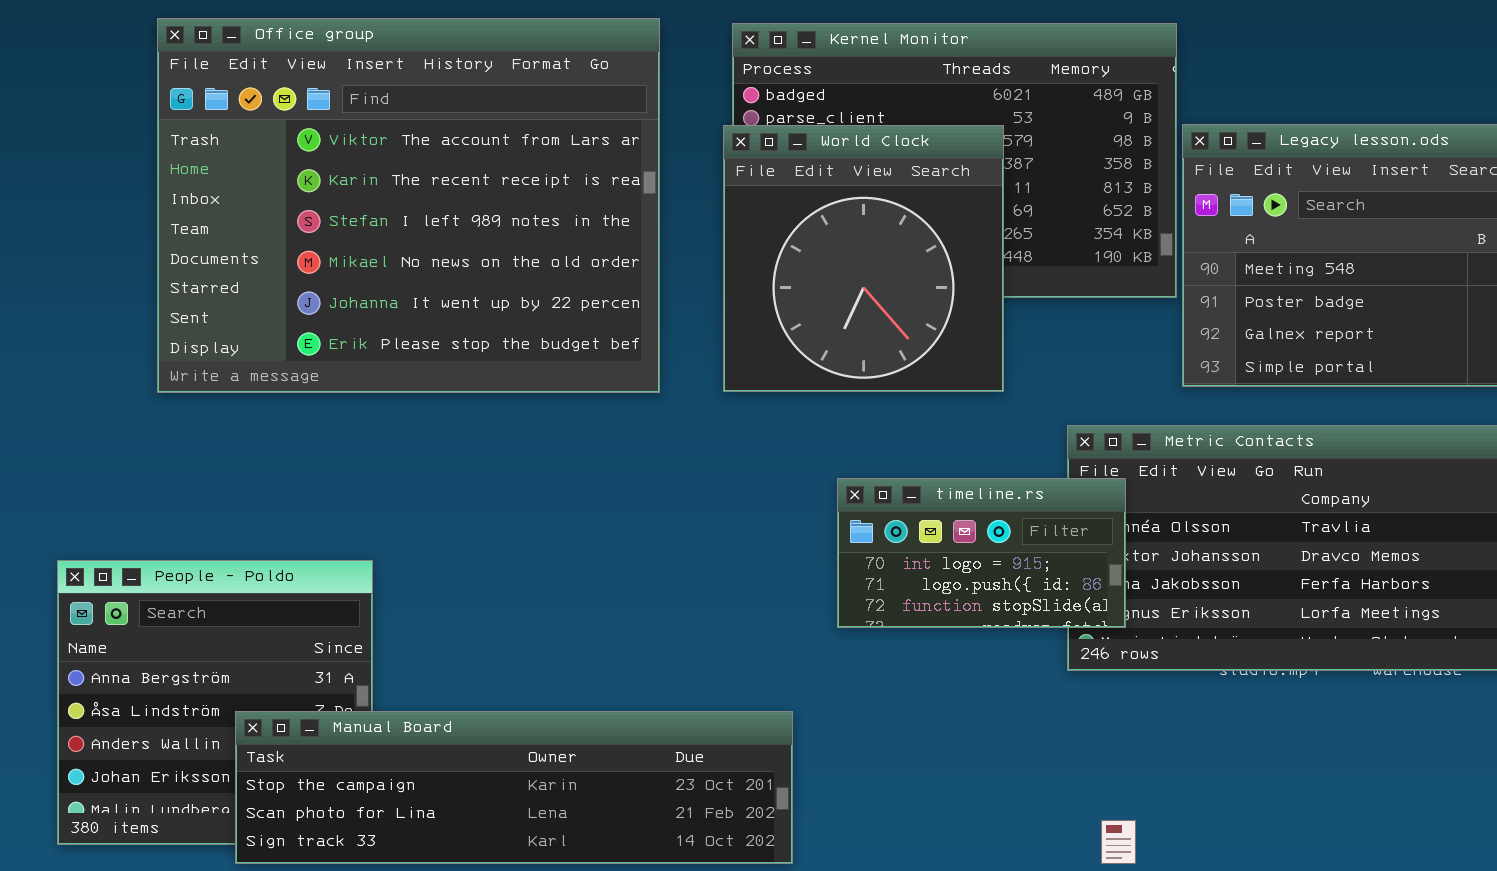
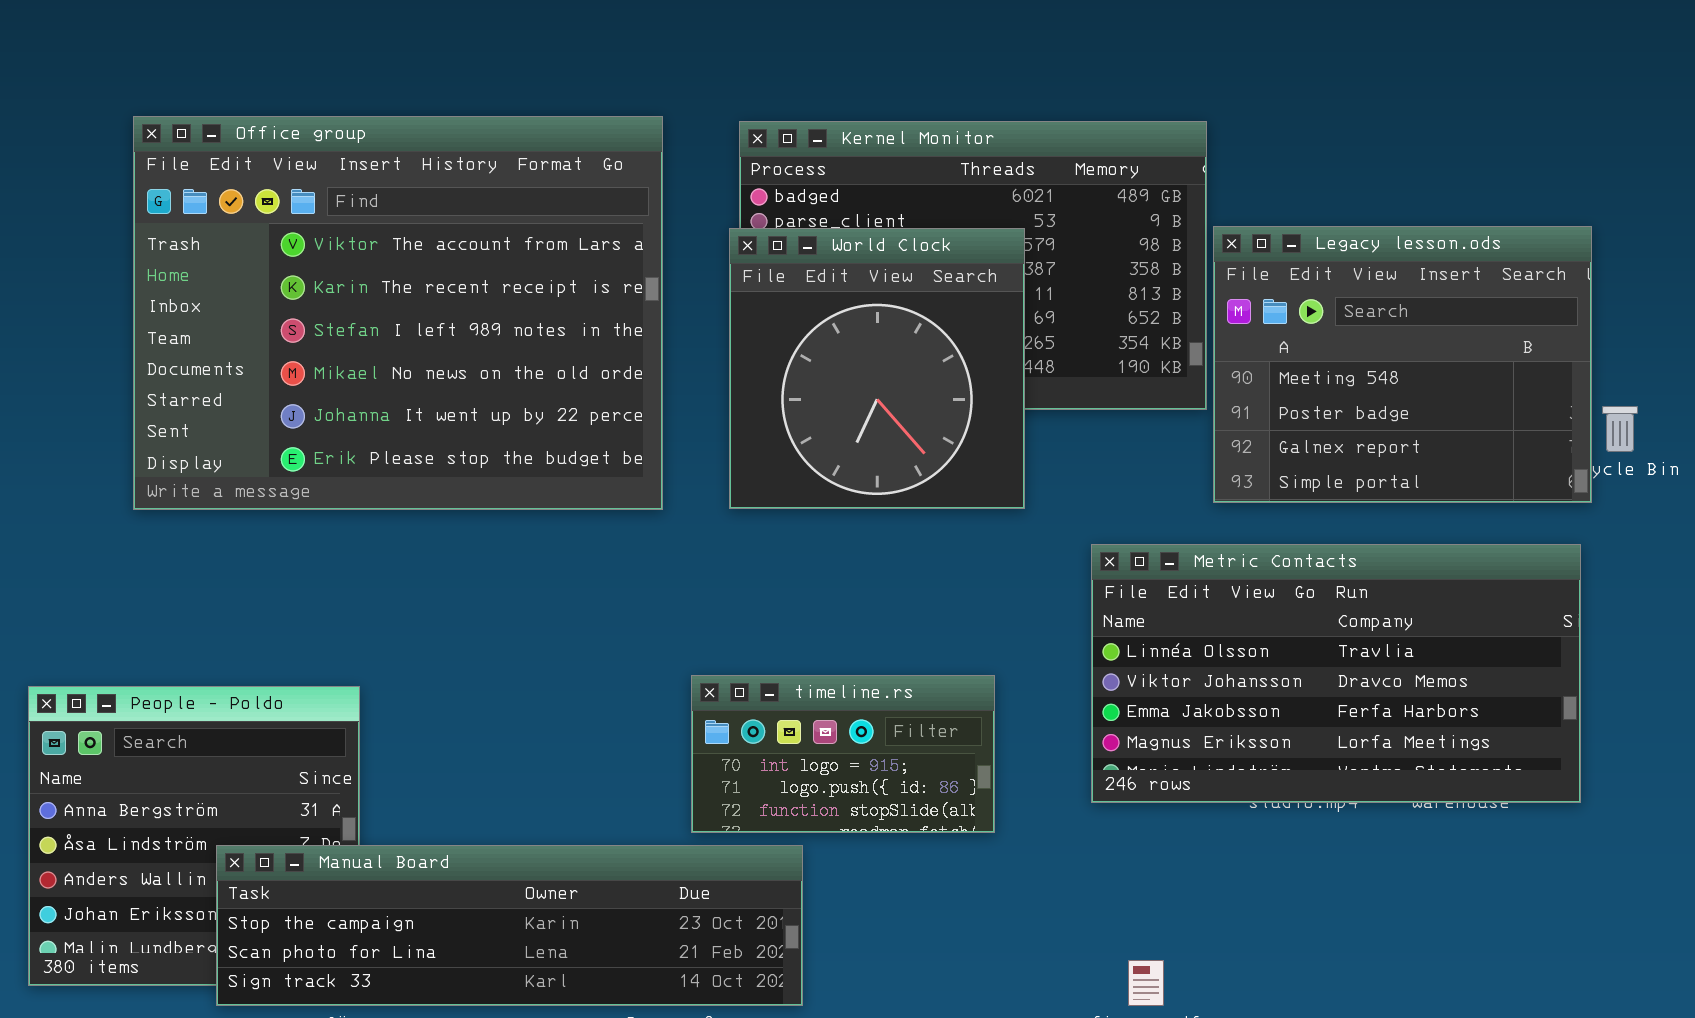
timeline.rs: [837,478,1126,628] -> [691,675,995,833], moved

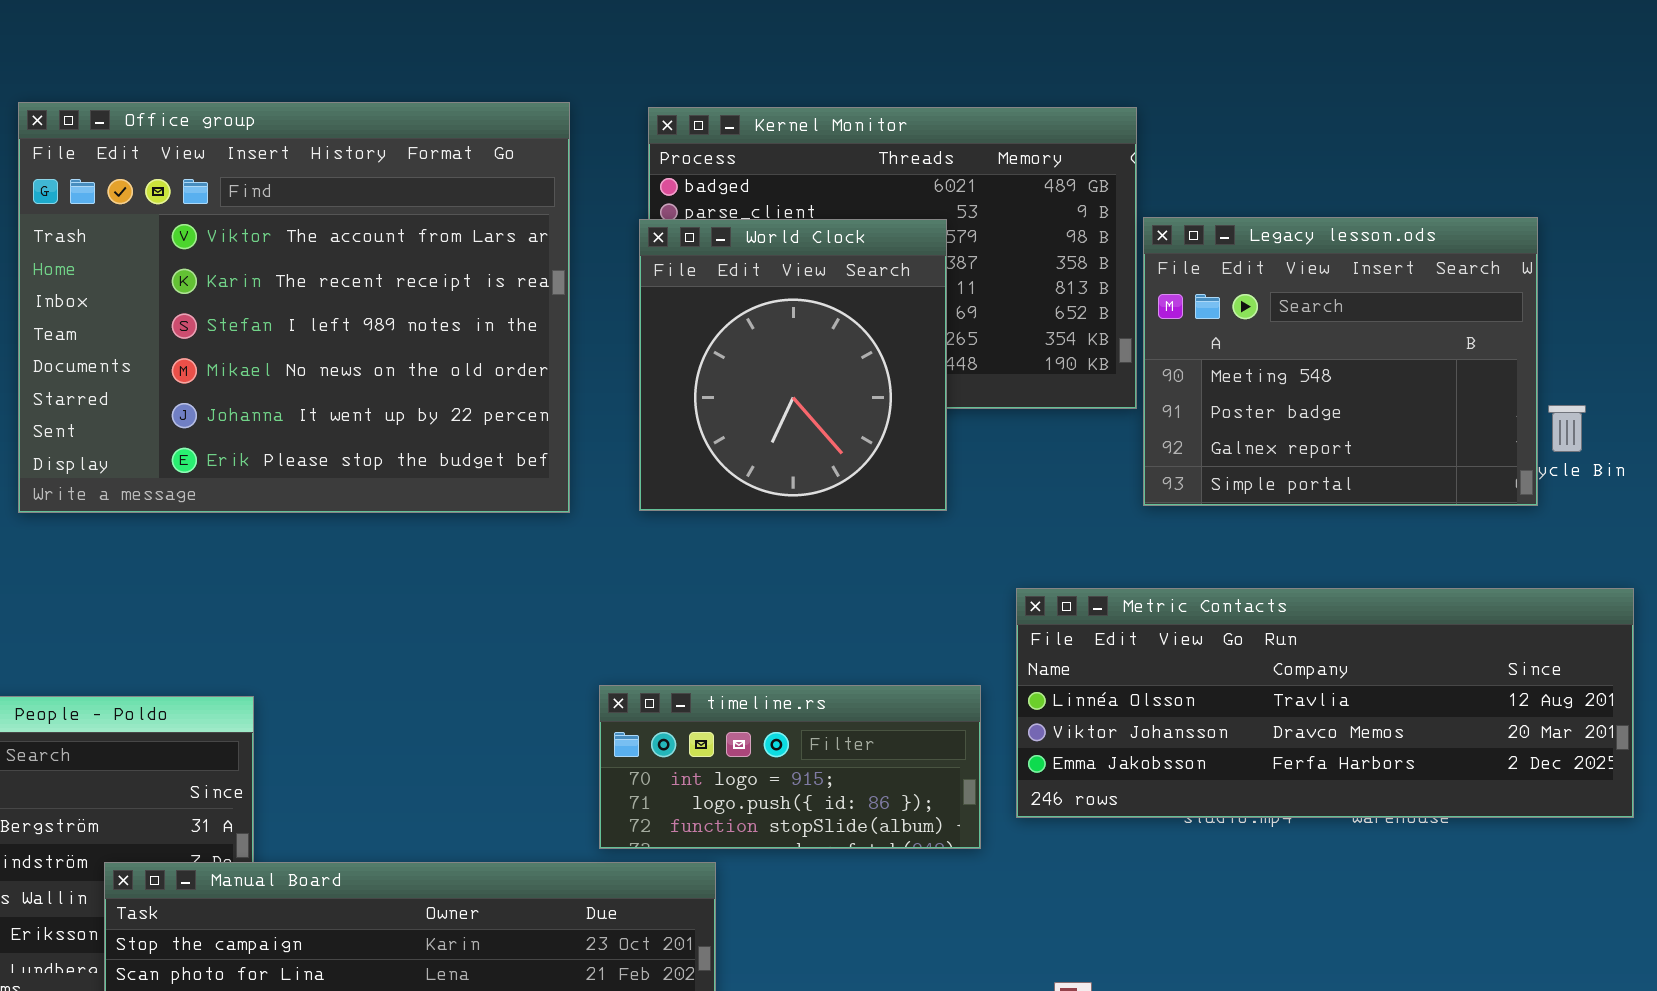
Metric Contacts: [1091,544,1581,803] -> [1016,588,1634,818], resized
timeline.rs: [691,675,995,833] -> [599,685,981,849], resized

